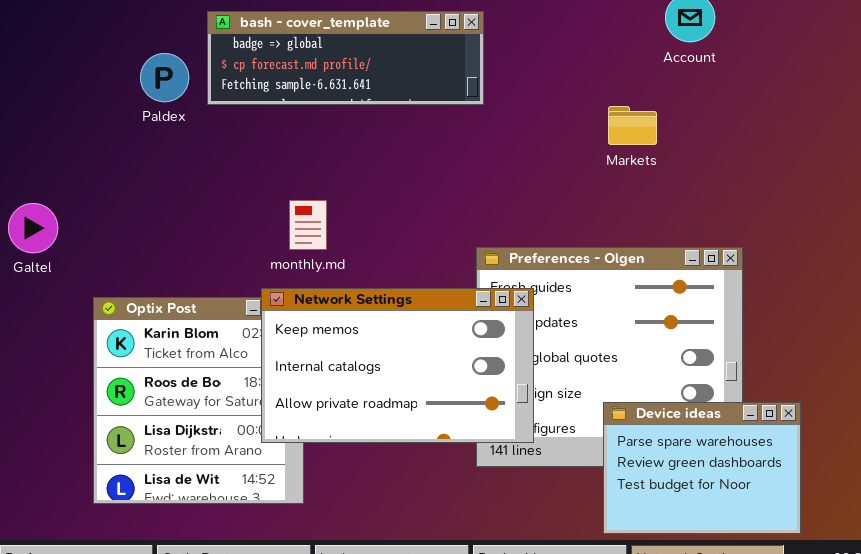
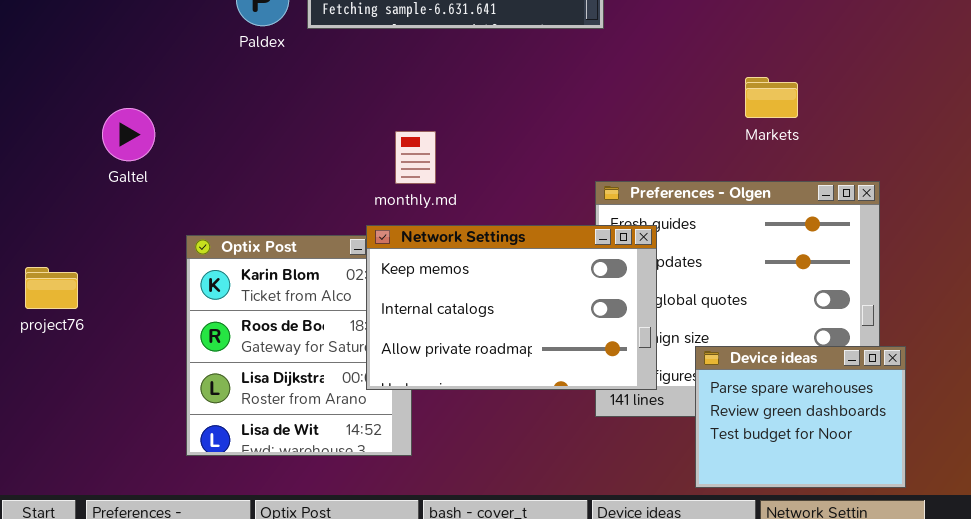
Markets: [608,106,657,145] -> [745,77,798,118], moved
Galtel: [8,203,58,253] -> [102,108,155,161], moved
Device ideas: [603,402,801,534] -> [695,346,906,488], moved

